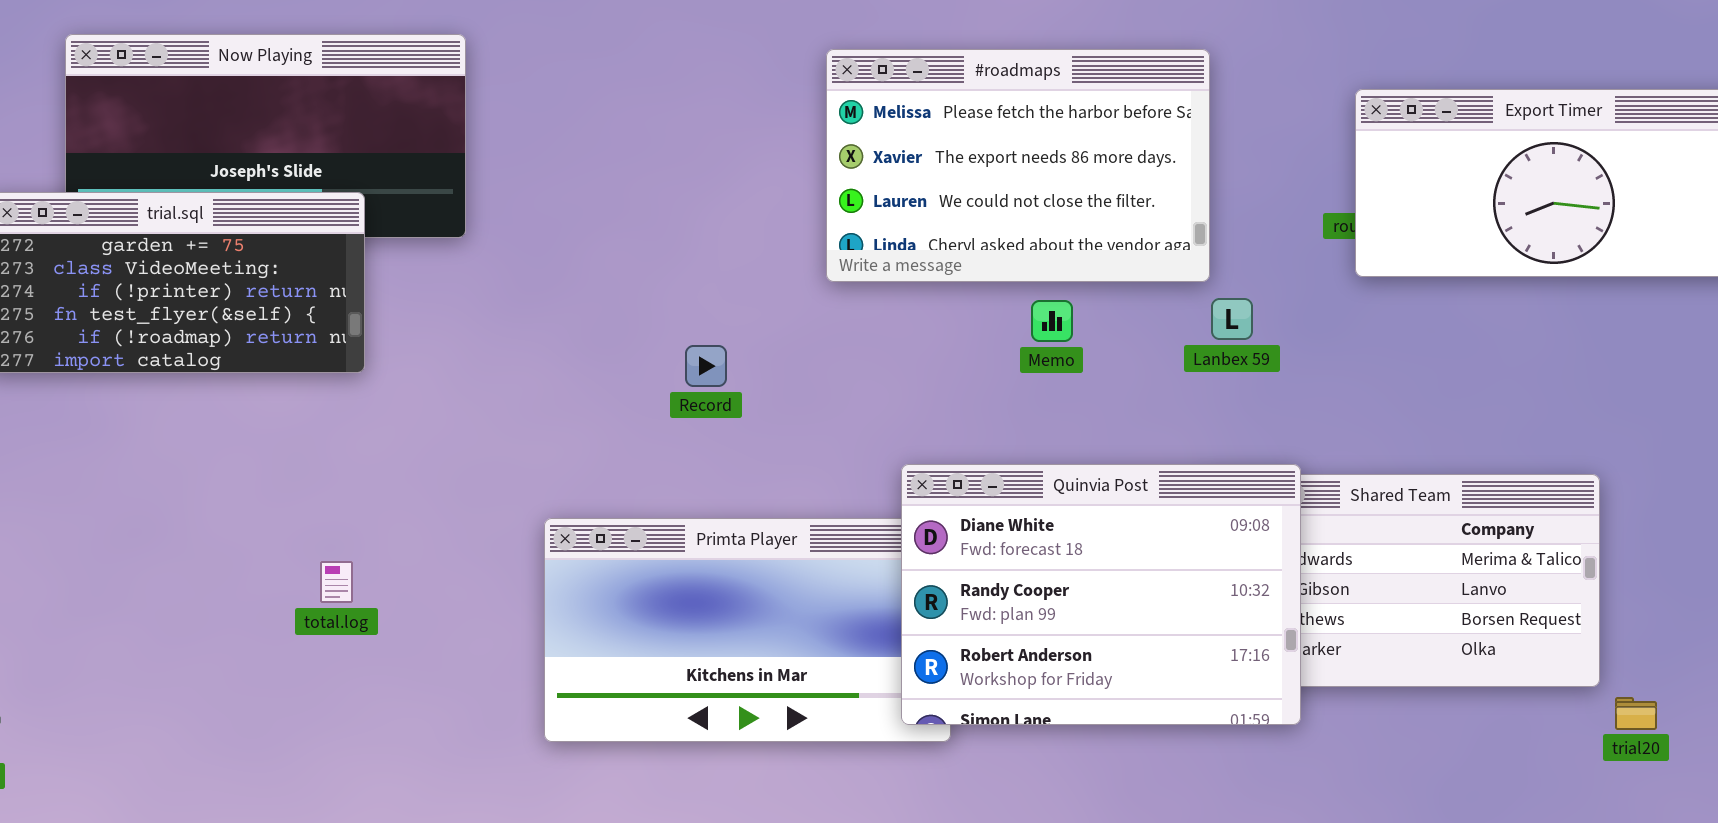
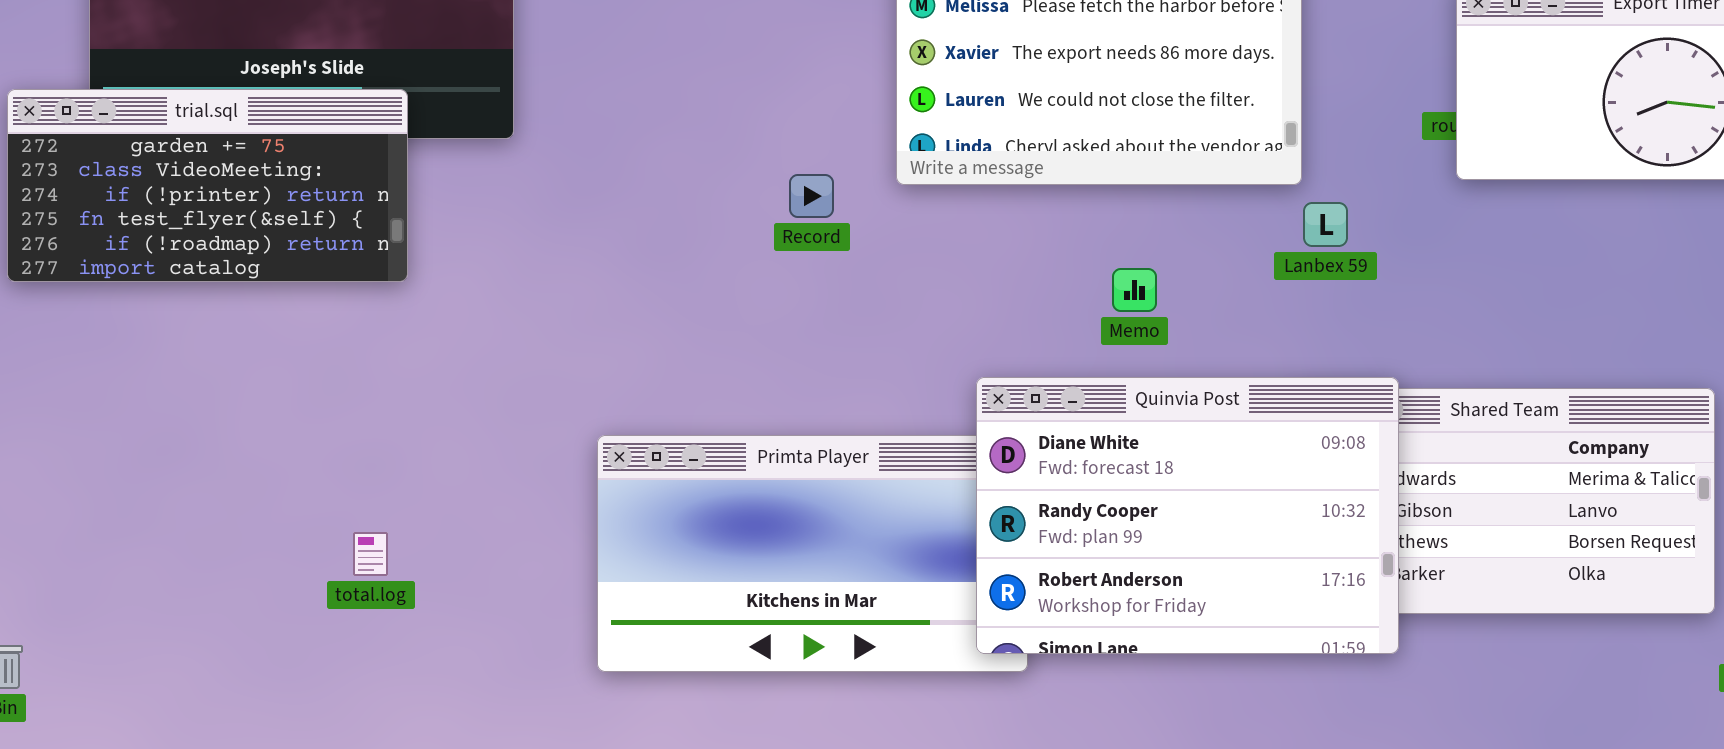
Memo: [1031,300,1073,342] -> [1112,268,1157,312], moved
Record: [685,345,727,387] -> [789,174,834,218], moved
total.log: [320,561,353,603] -> [353,532,388,576], moved

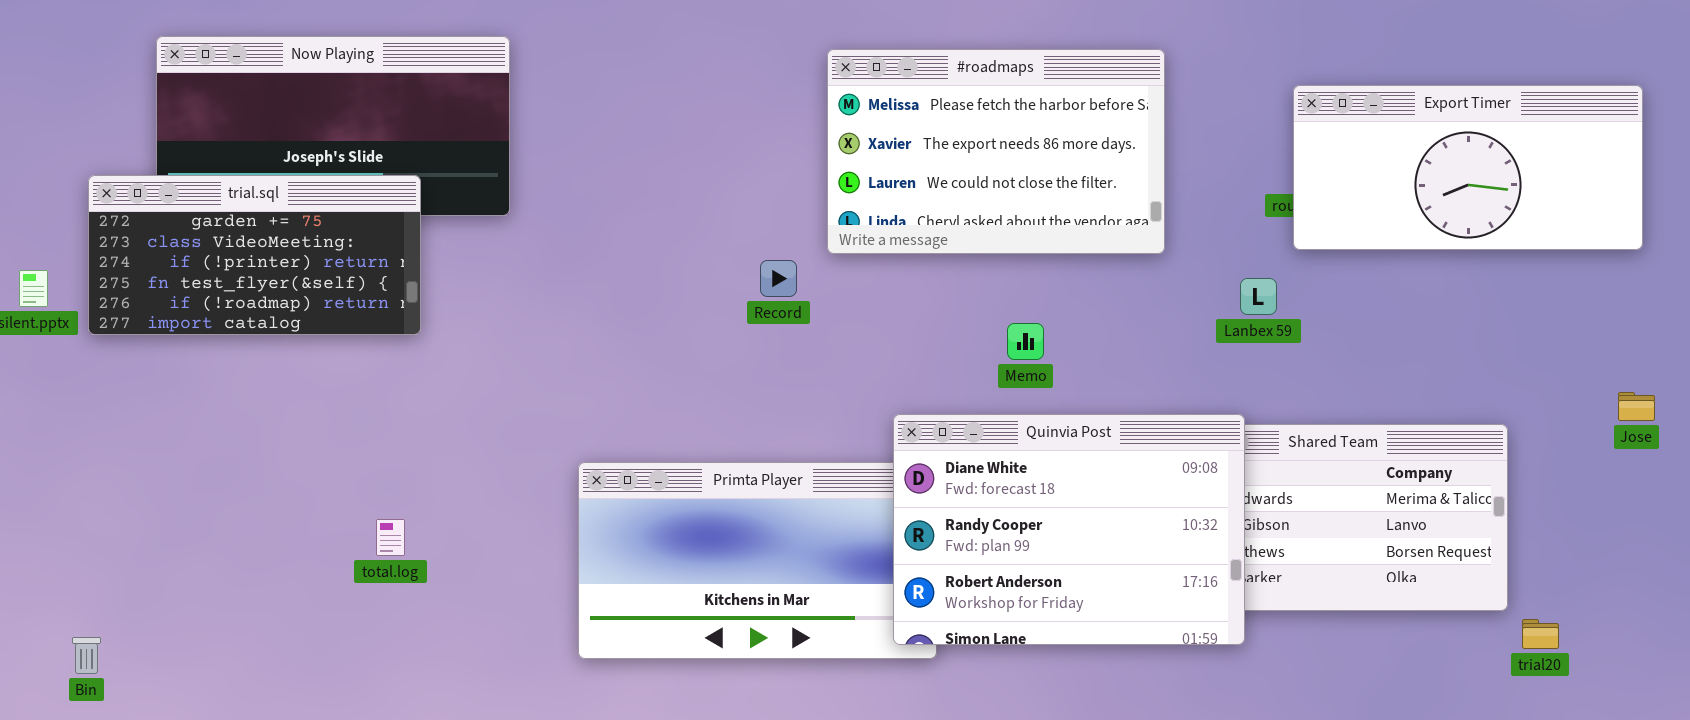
Record: [789,174,834,218] -> [760,260,797,297], moved
Lanbex 59: [1303,202,1348,247] -> [1240,278,1277,315], moved
total.log: [353,532,388,576] -> [376,519,405,556], moved

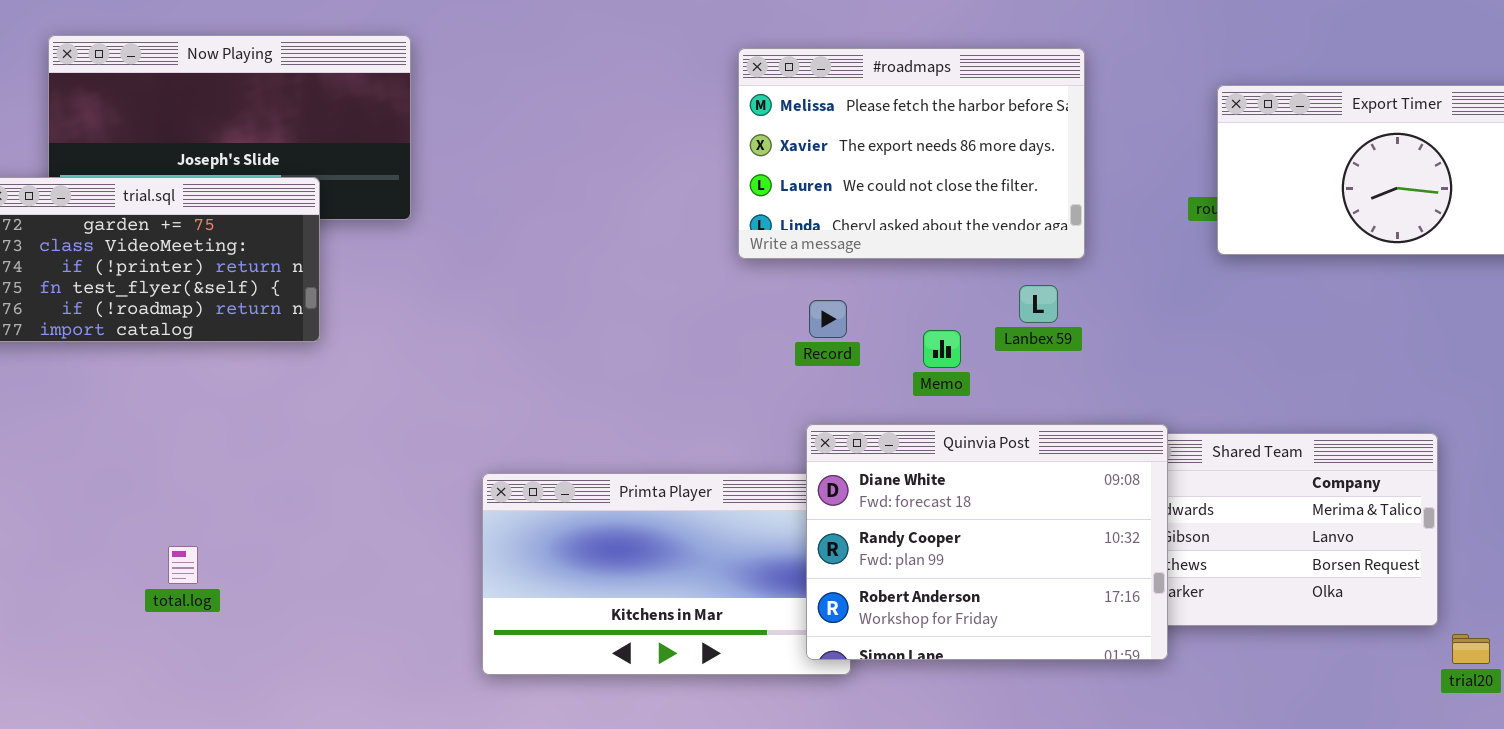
Record: [760,260,797,297] -> [809,300,847,338], moved
Lanbex 59: [1240,278,1277,315] -> [1019,285,1058,323], moved
total.log: [376,519,405,556] -> [168,546,198,584], moved

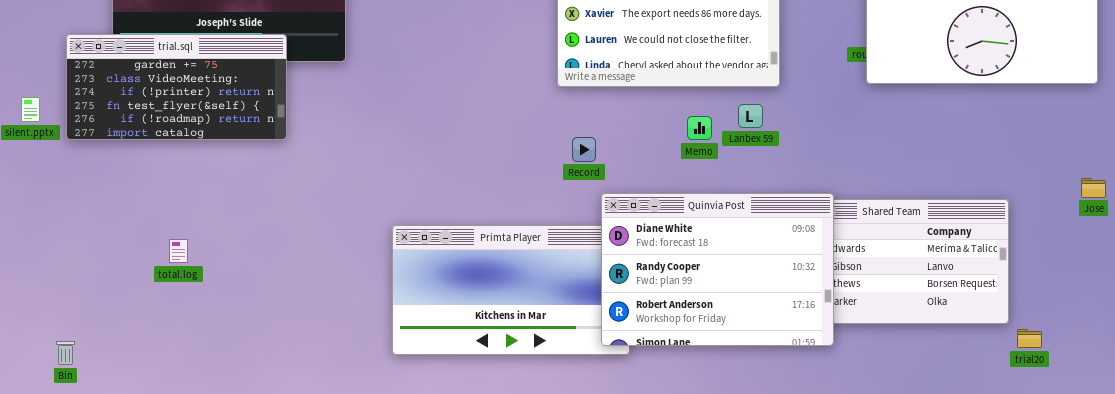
Record: [809,300,847,338] -> [572,137,596,162], moved
Memo: [923,330,961,368] -> [687,116,712,140], moved
total.log: [168,546,198,584] -> [169,239,188,263], moved

